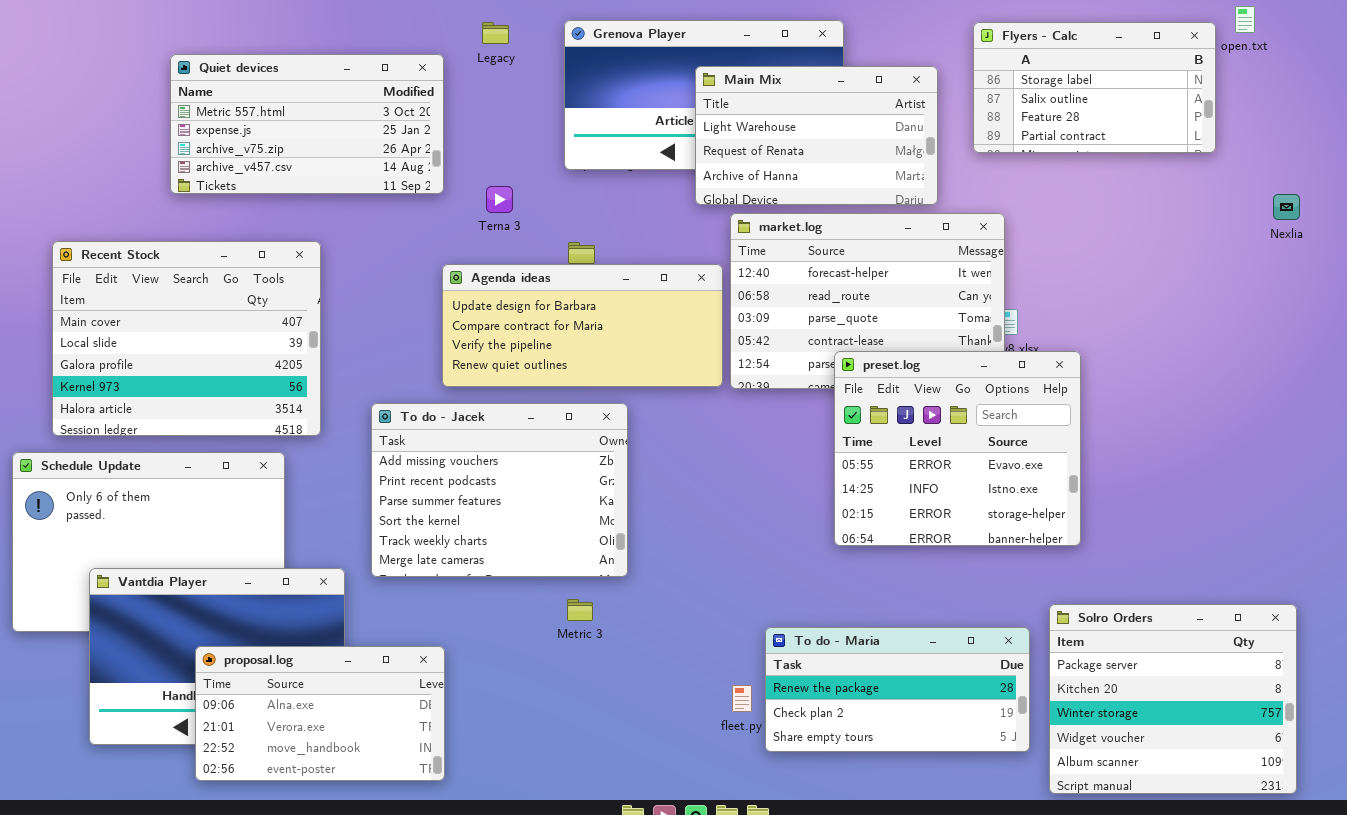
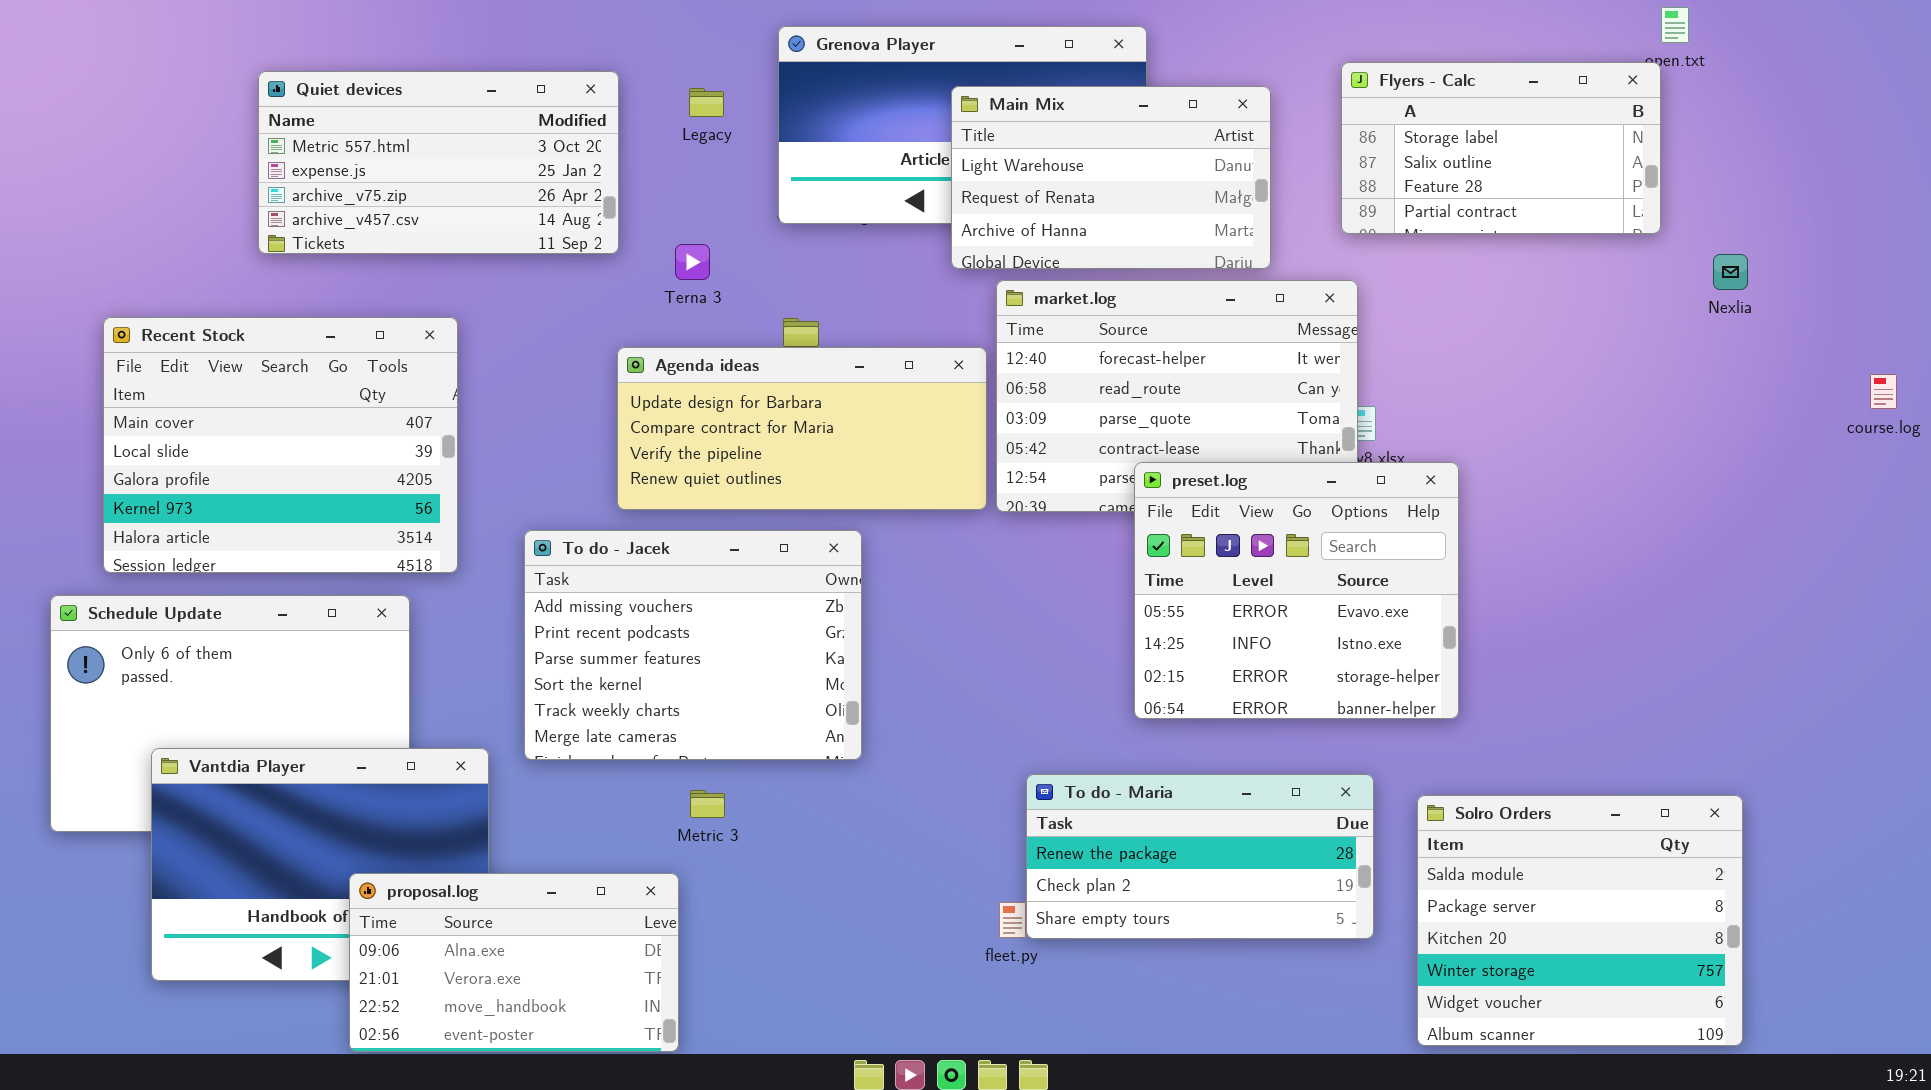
Legacy: [482,22,509,44] -> [689,88,724,117], moved
Flyers - Calc: [973,22,1216,153] -> [1341,62,1661,234], moved
Metric 3: [567,599,593,621] -> [690,790,725,818], moved
Solro Orders: [1049,604,1297,794] -> [1417,795,1743,1046], scrolled up 1 row
To do - Maria: [765,627,1030,752] -> [1026,774,1374,939], moved
proposal.log: [195,646,445,781] -> [349,873,679,1052], moved

